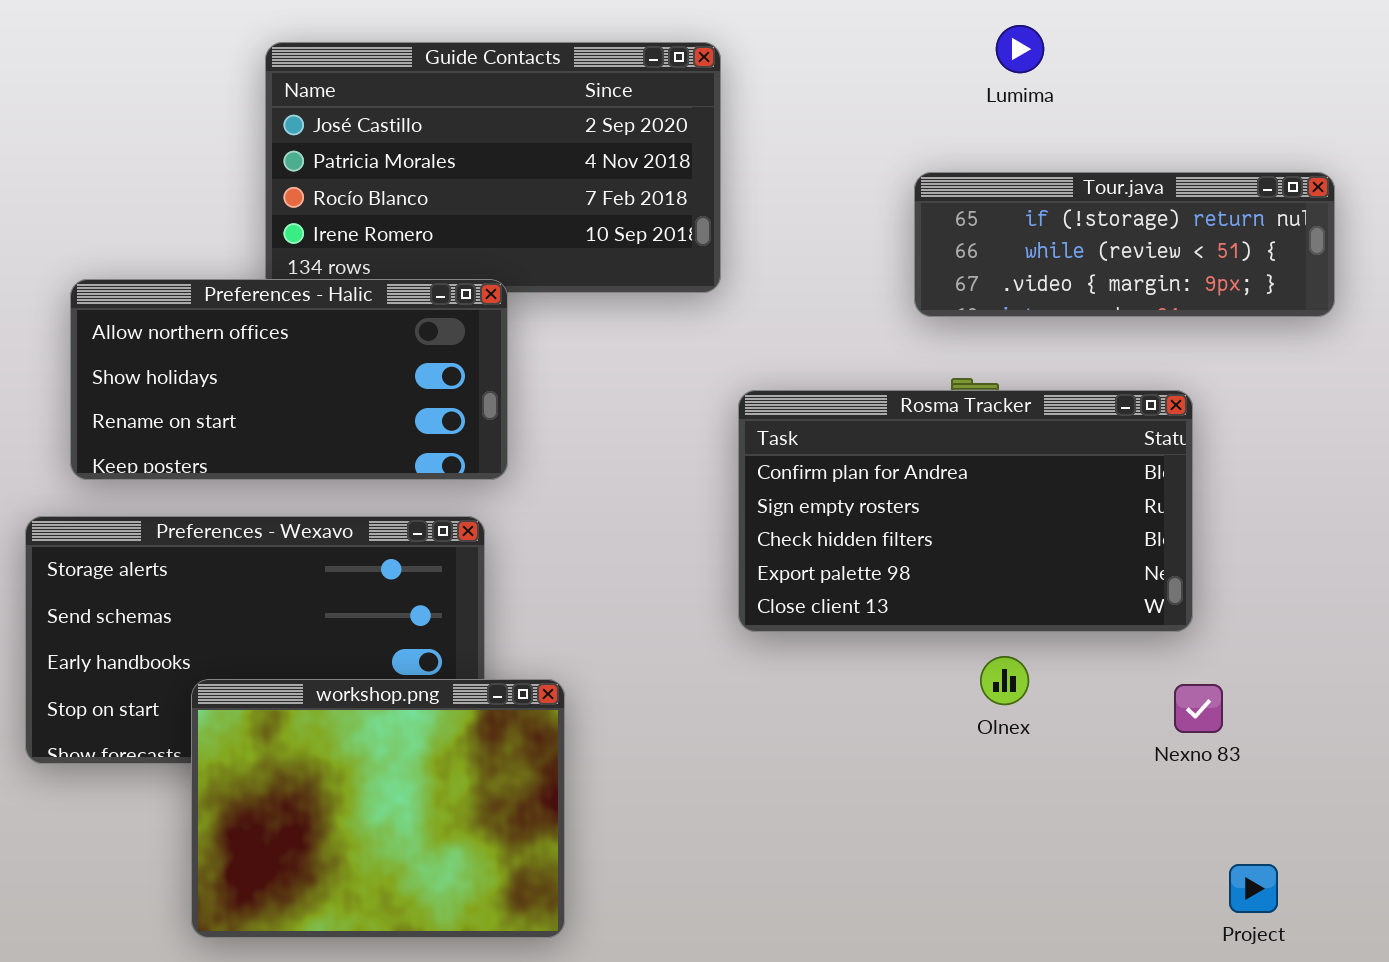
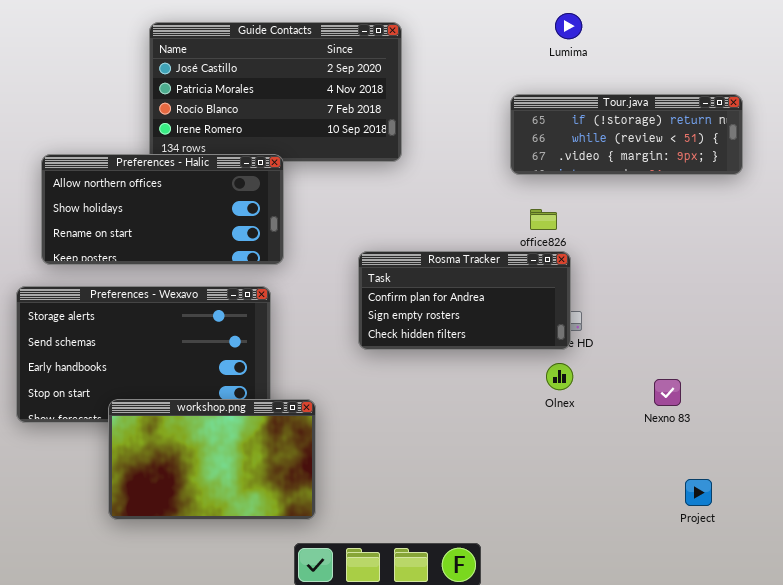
Rosma Tracker: [738,390,1193,632] -> [358,251,571,350], moved, resized
workshop.png: [191,679,565,938] -> [108,399,316,520], resized

